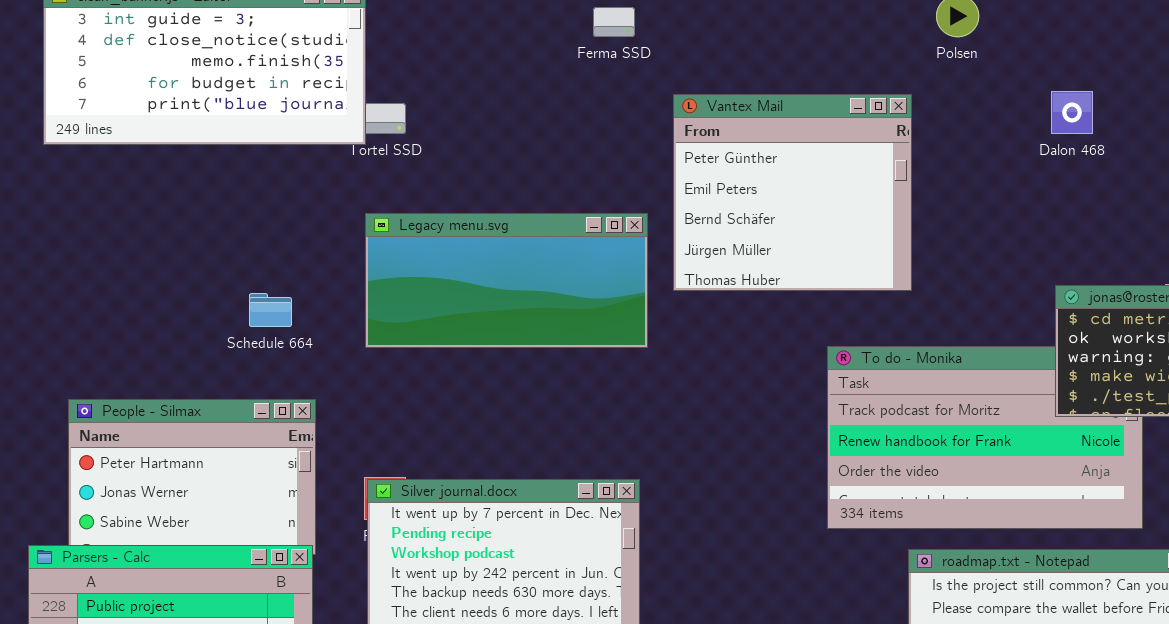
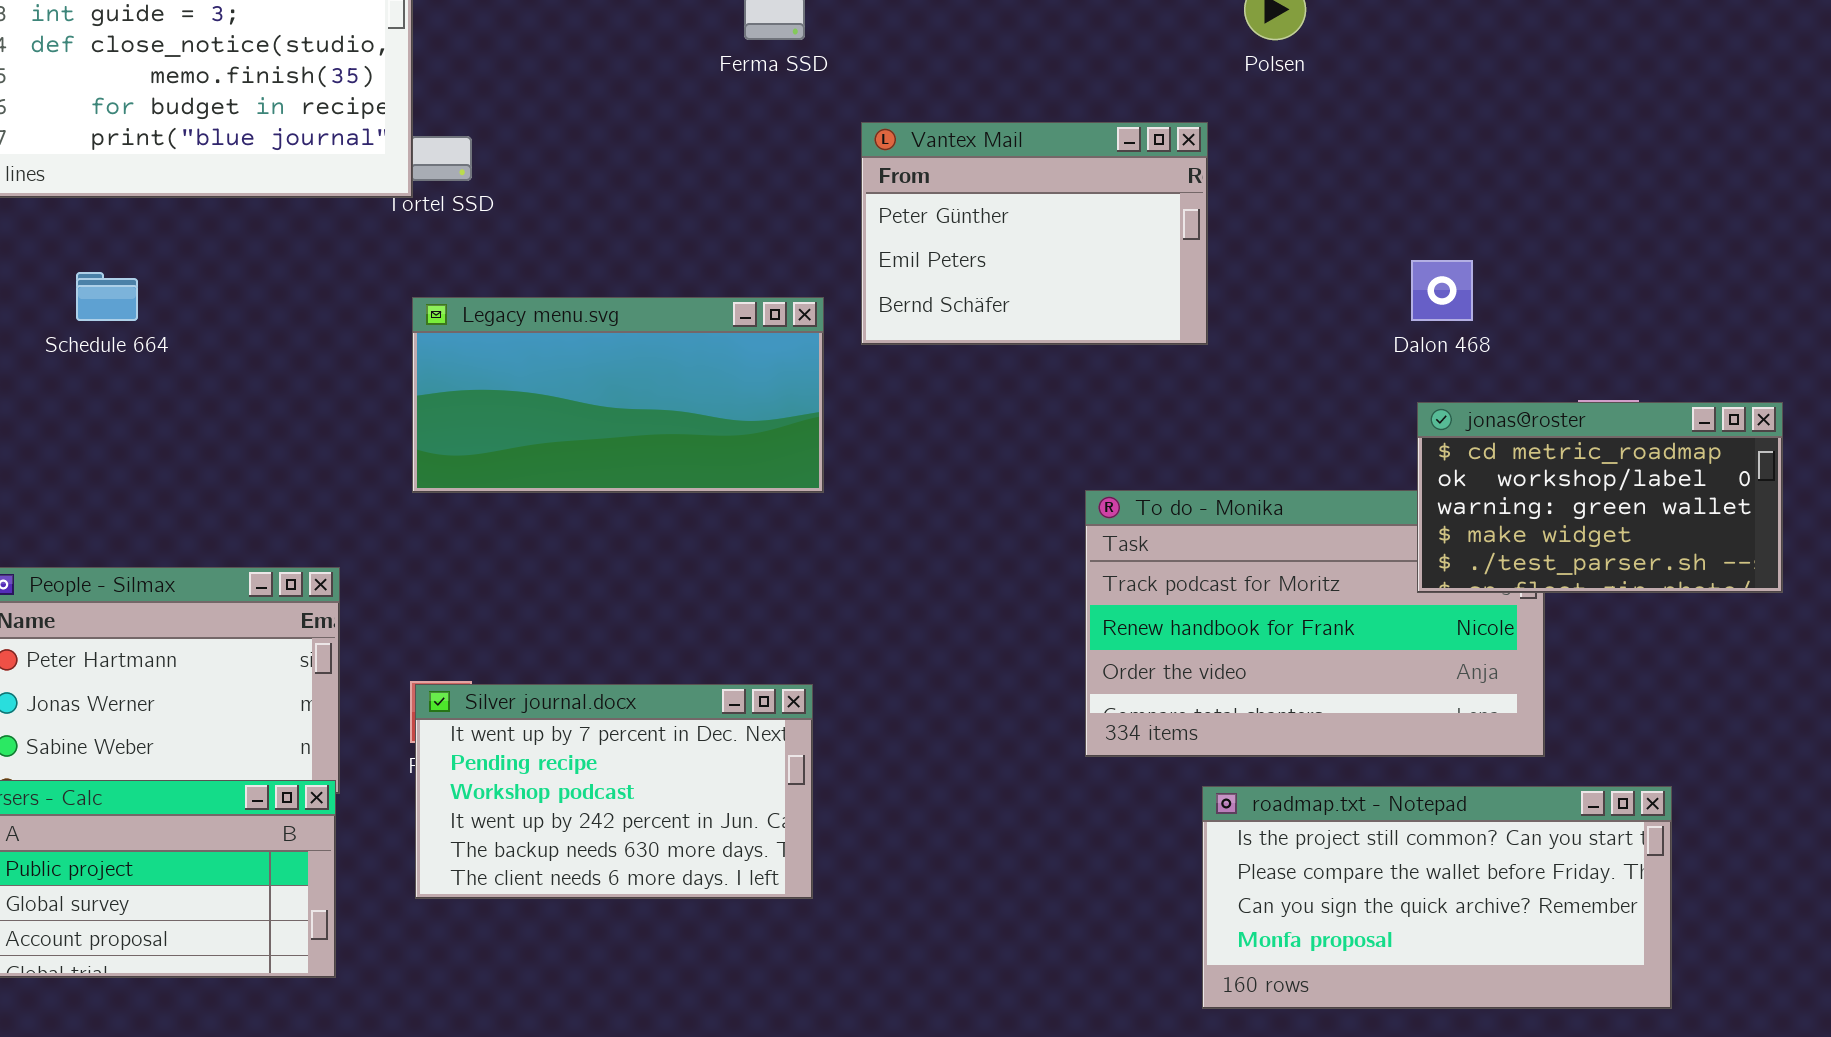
Dalon 468: [1051,91,1093,134] -> [1411,260,1473,321], moved
Vantex Mail: [673,94,912,291] -> [861,122,1208,345], resized
Schedule 664: [249,293,292,327] -> [76,272,138,321], moved

